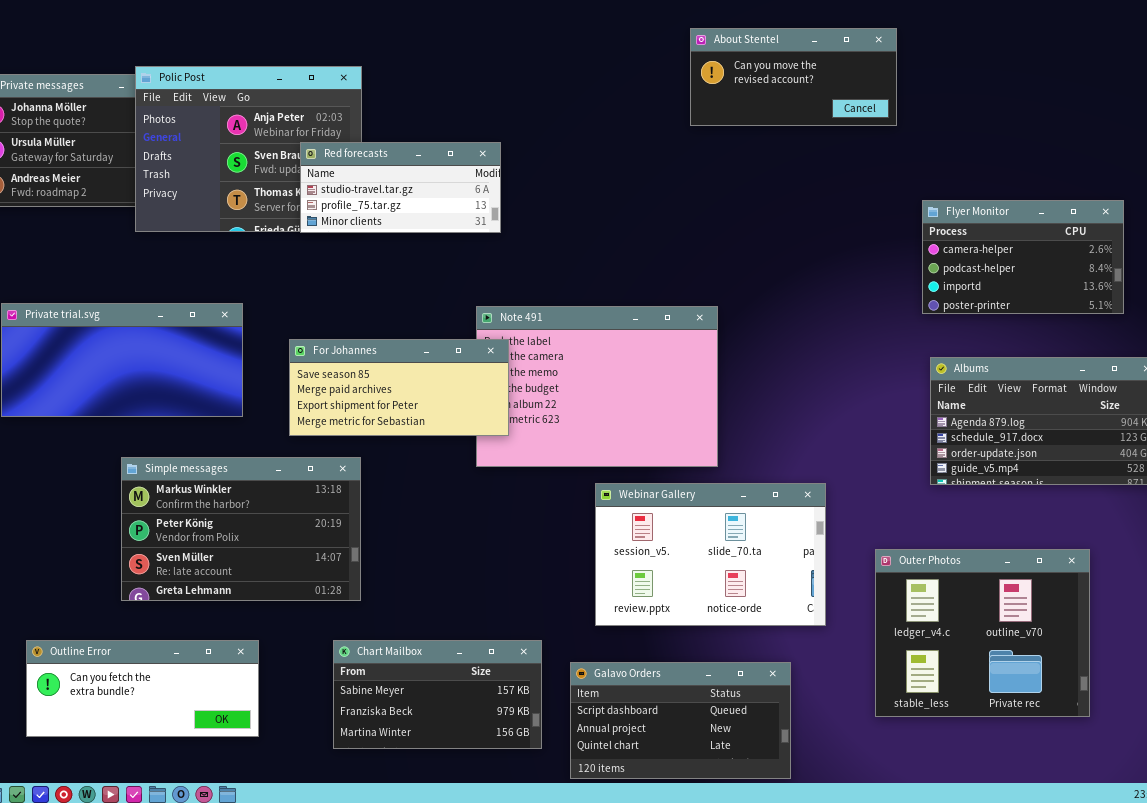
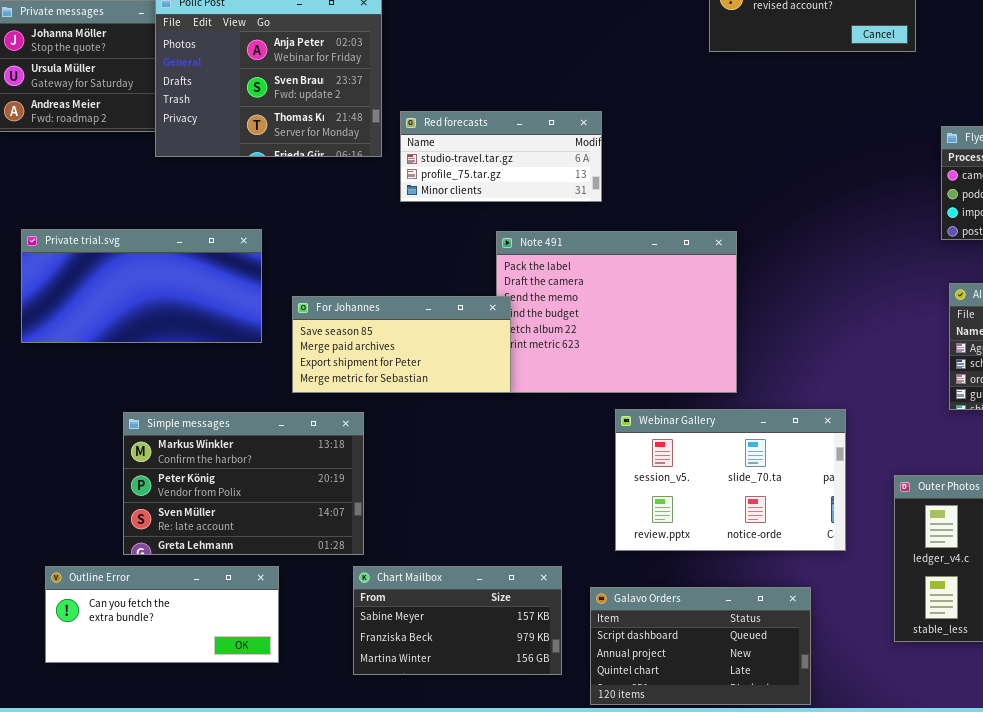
Red forecasts: [300,142,501,233] -> [400,111,602,202], moved
For Johannes: [289,339,509,436] -> [292,296,511,393], moved
Simple messages: [121,457,361,601] -> [123,412,364,555], moved

